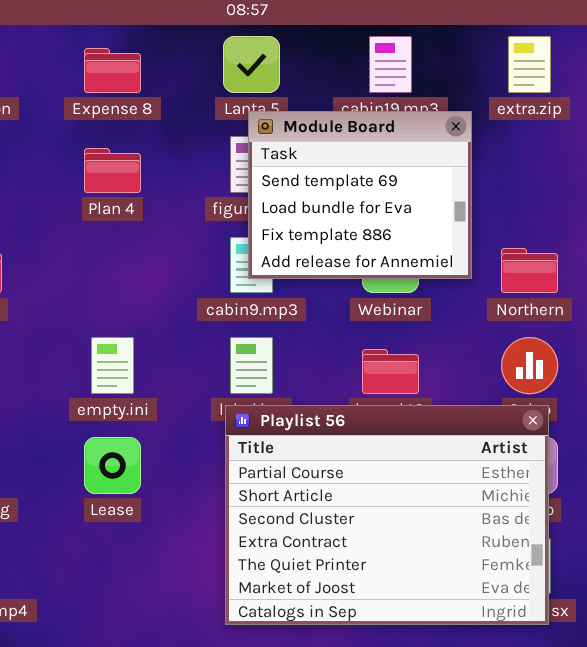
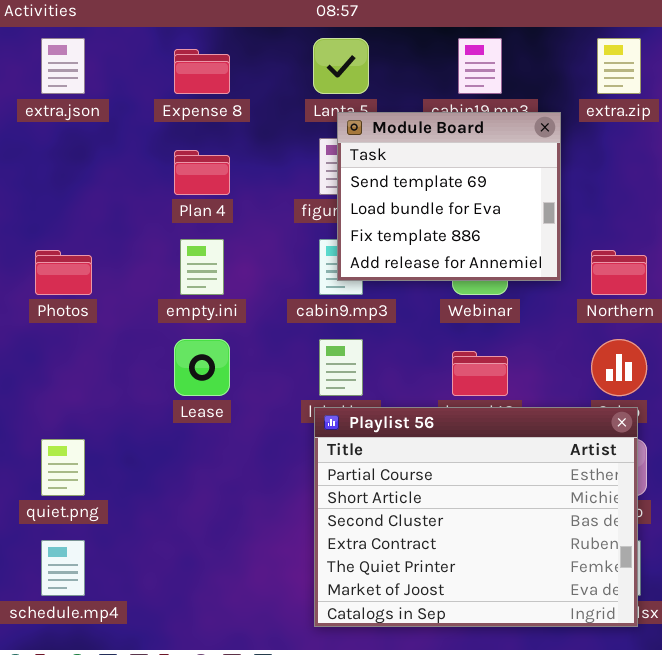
empty.ini: [91,337,134,394] -> [180,239,224,295], moved
Lease: [84,437,141,494] -> [174,339,230,396], moved

